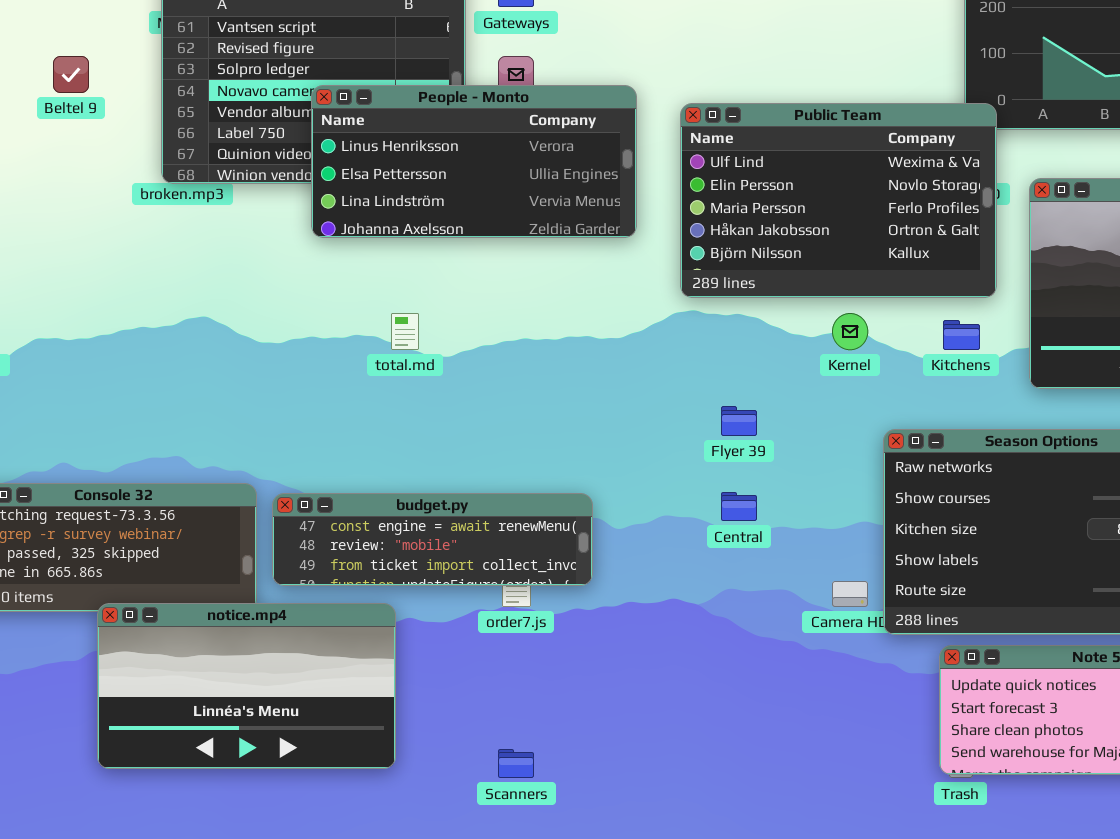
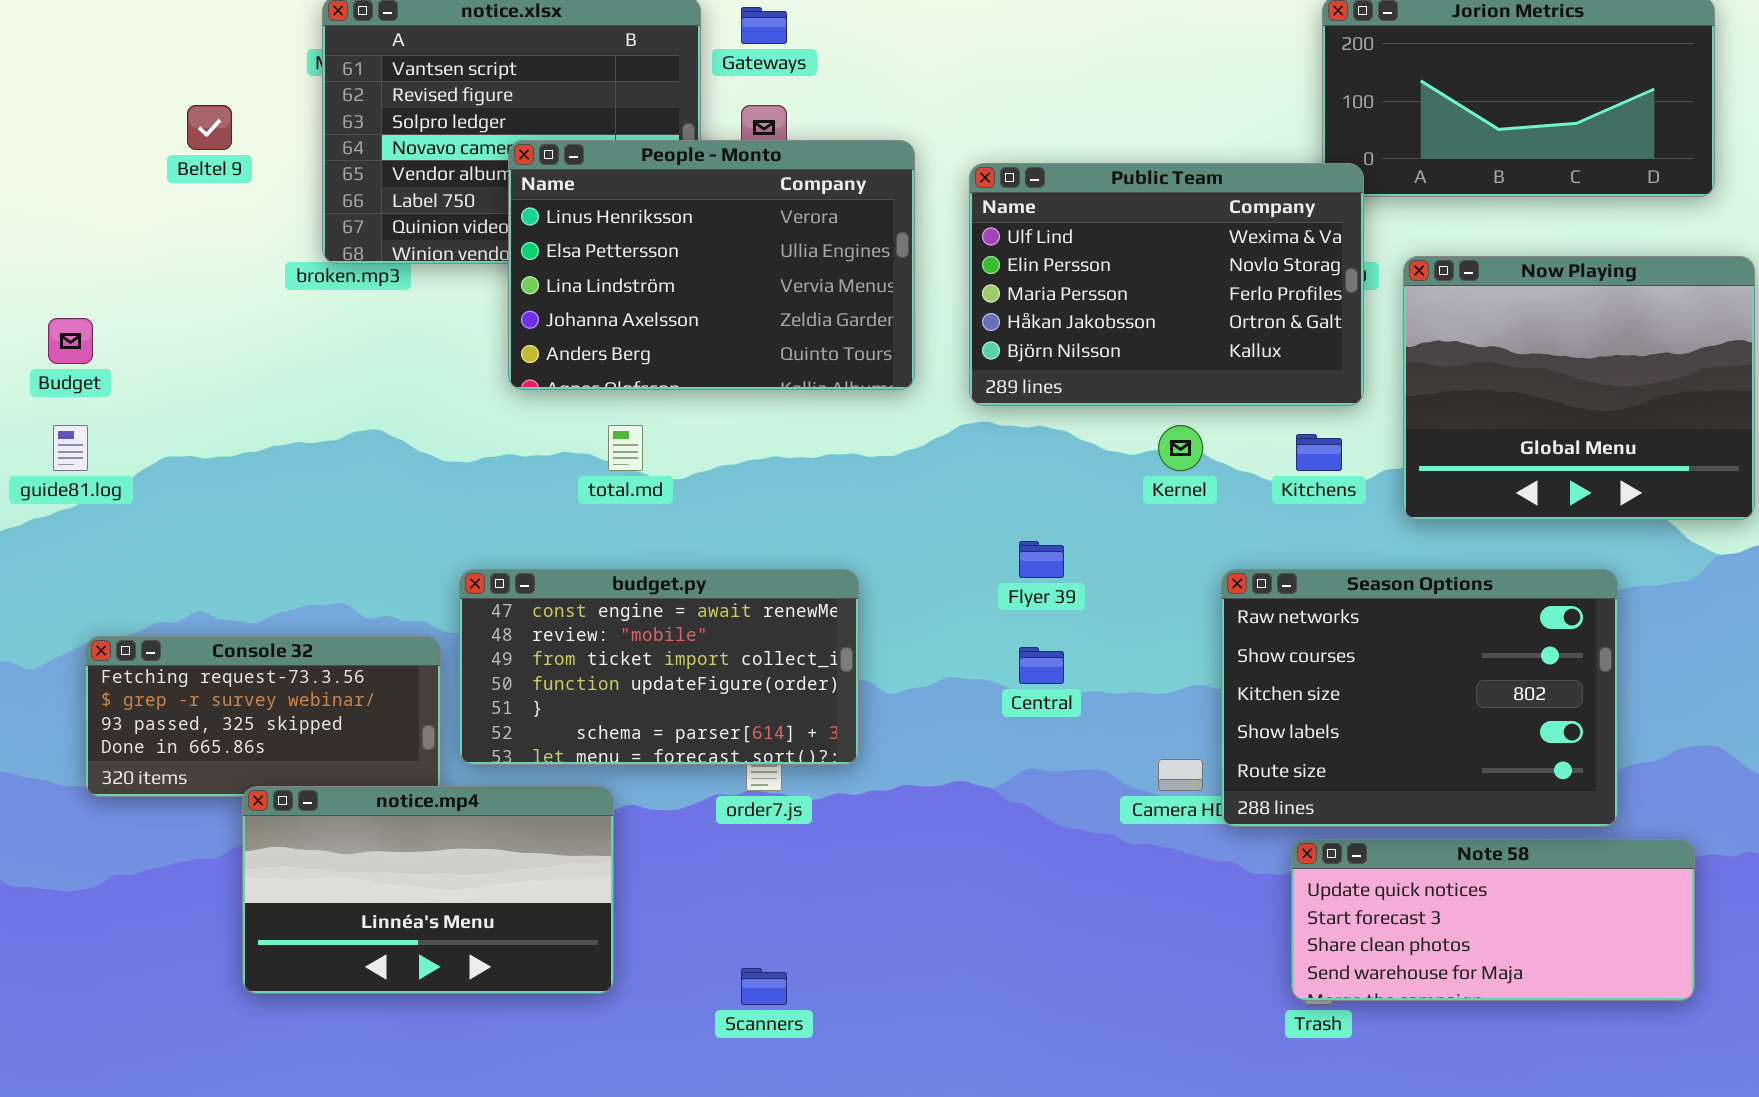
People - Monto: [311,85,637,238] -> [508,140,915,390], resized
budget.py: [272,493,593,586] -> [459,569,859,765], resized

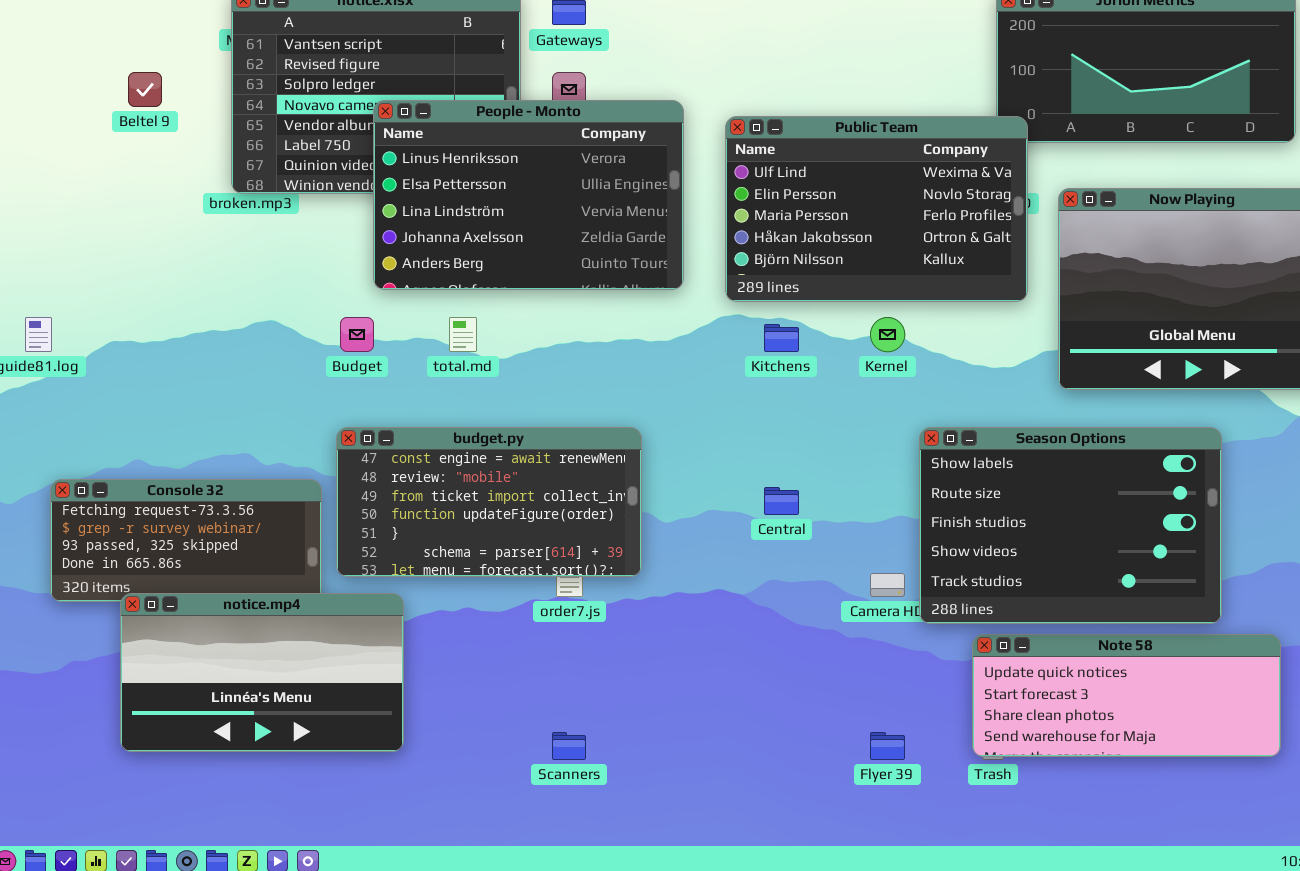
Budget: [48,318,93,364] -> [340,317,374,352], moved
Kitchens: [1296,434,1342,471] -> [764,324,799,352], moved
Flyer 39: [1019,541,1064,578] -> [870,732,905,760], moved
Season Options: [1221,569,1618,827] -> [919,427,1222,624], scrolled down 3 rows
notice.mp4: [242,786,614,994] -> [120,593,404,752], moved

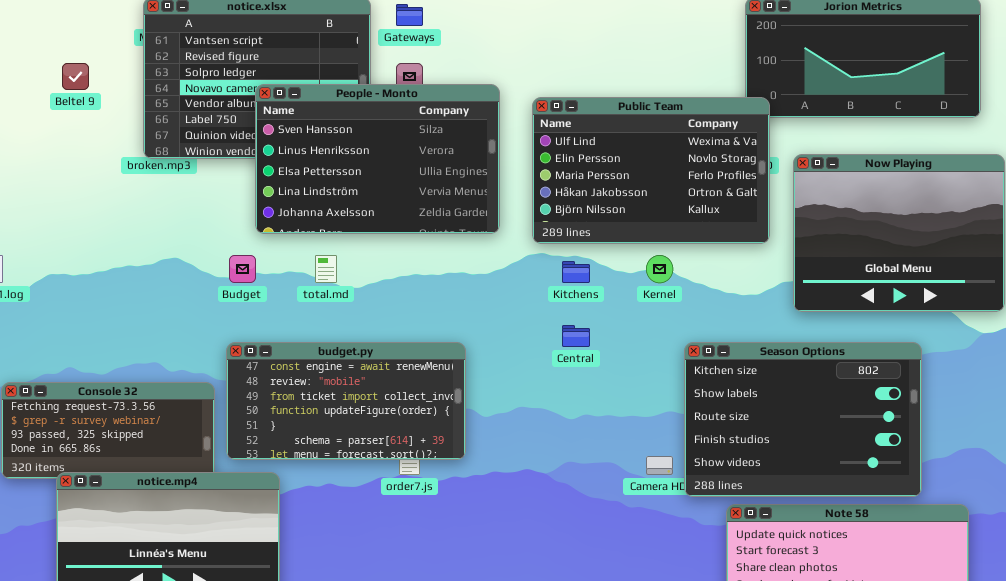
People - Monto: [373,100,684,290] -> [255,84,500,234], scrolled up 1 row
Season Options: [919,427,1222,624] -> [684,342,922,497], scrolled up 1 row
Central: [764,487,799,515] -> [562,325,590,347], moved

